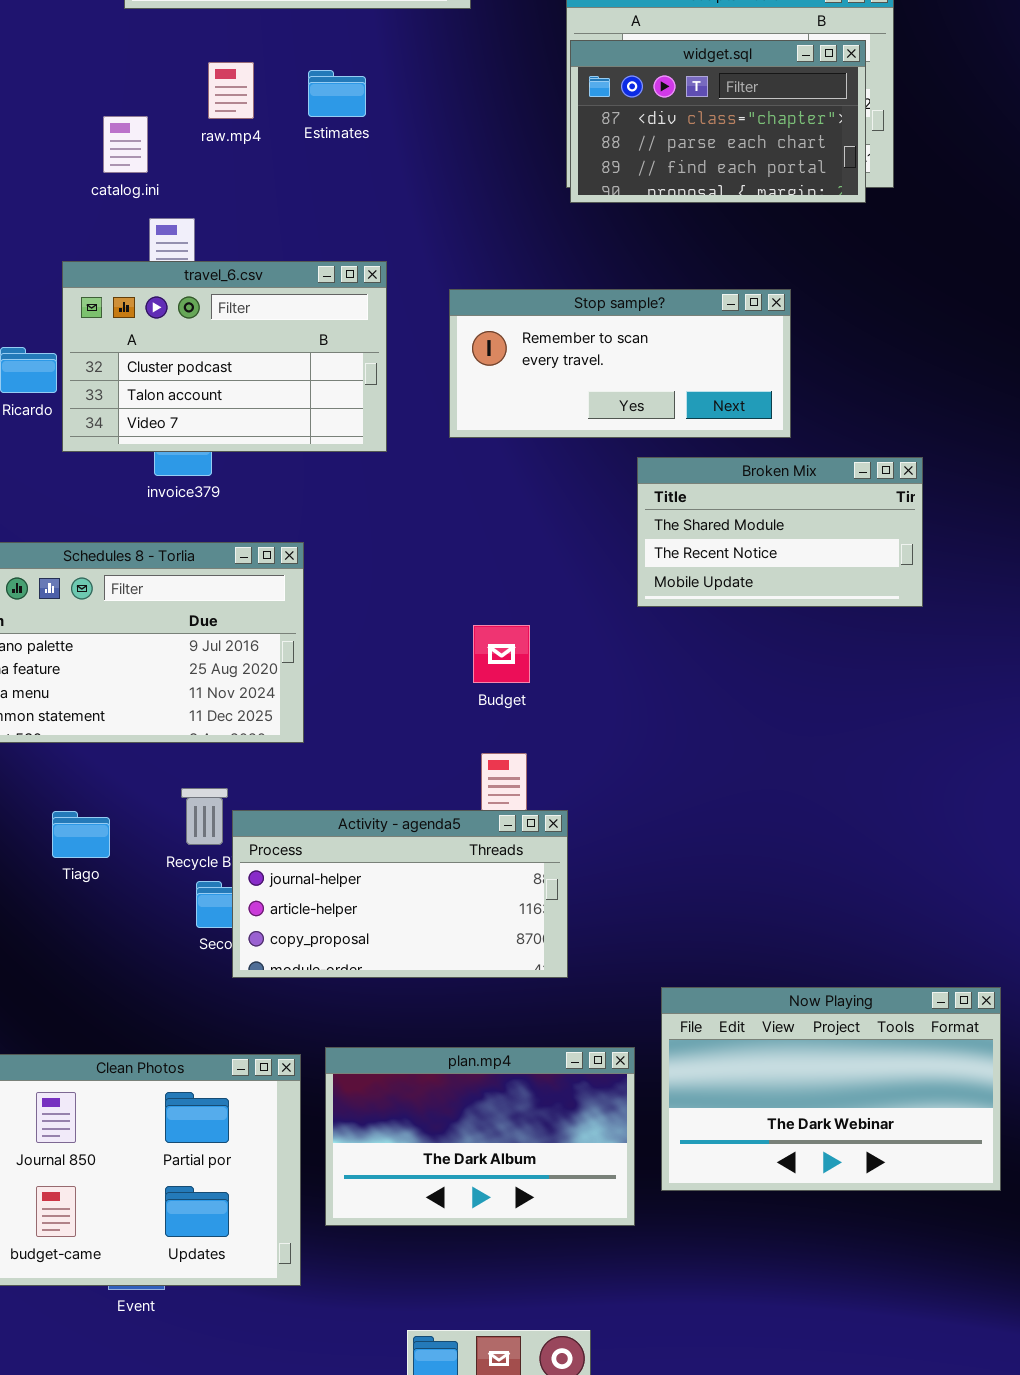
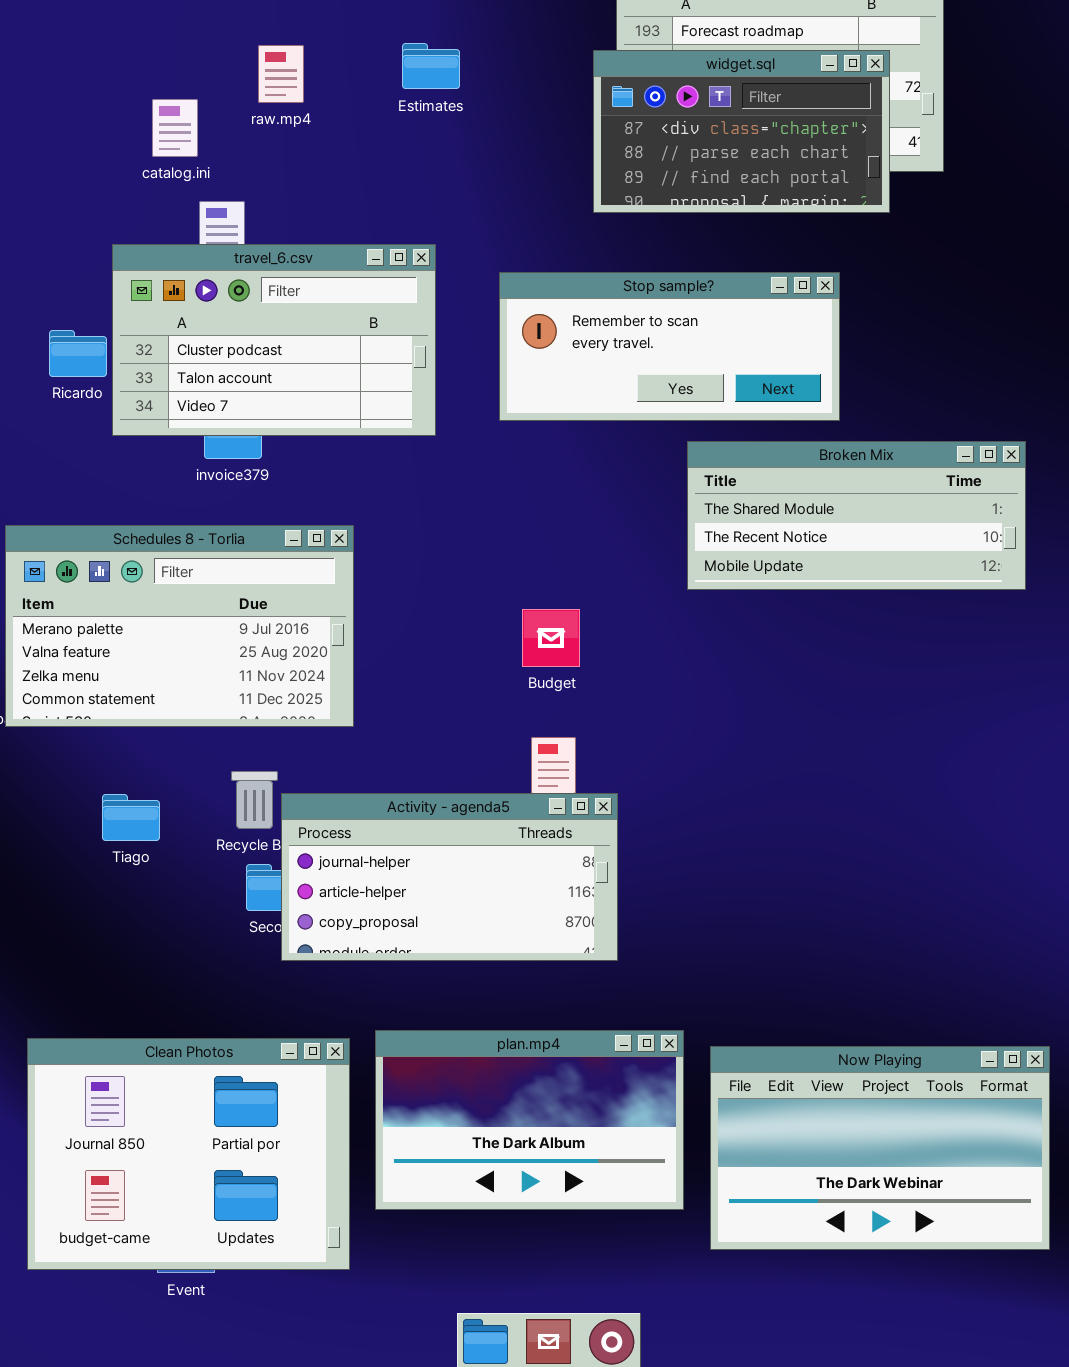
widget.sql: [570,40,866,203] -> [593,50,890,213], moved
Estimates: [308,70,366,117] -> [402,43,460,89], moved
Broken Mix: [637,457,923,607] -> [687,441,1026,590], resized
Now Playing: [661,987,1001,1191] -> [710,1046,1050,1250], moved

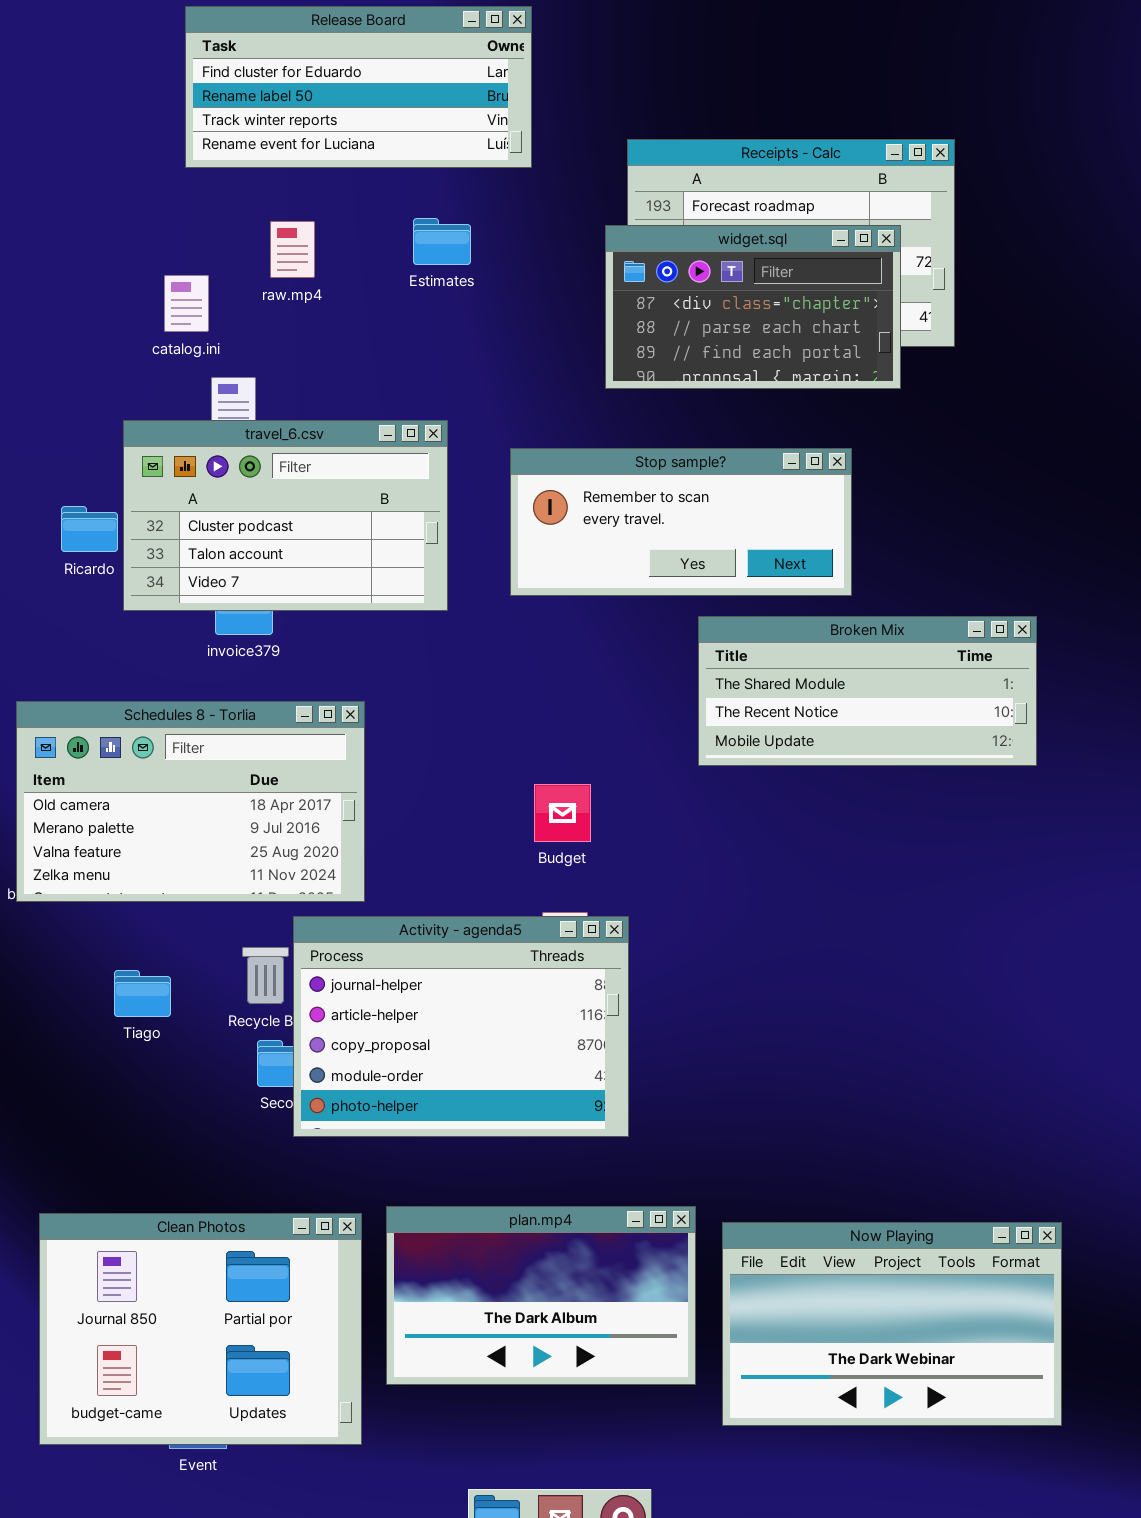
Schedules 8 - Torlia: [5,525,354,727] -> [16,701,365,902], scrolled up 1 row
Activity - agenda5: [281,793,618,961] -> [293,916,629,1137], resized

